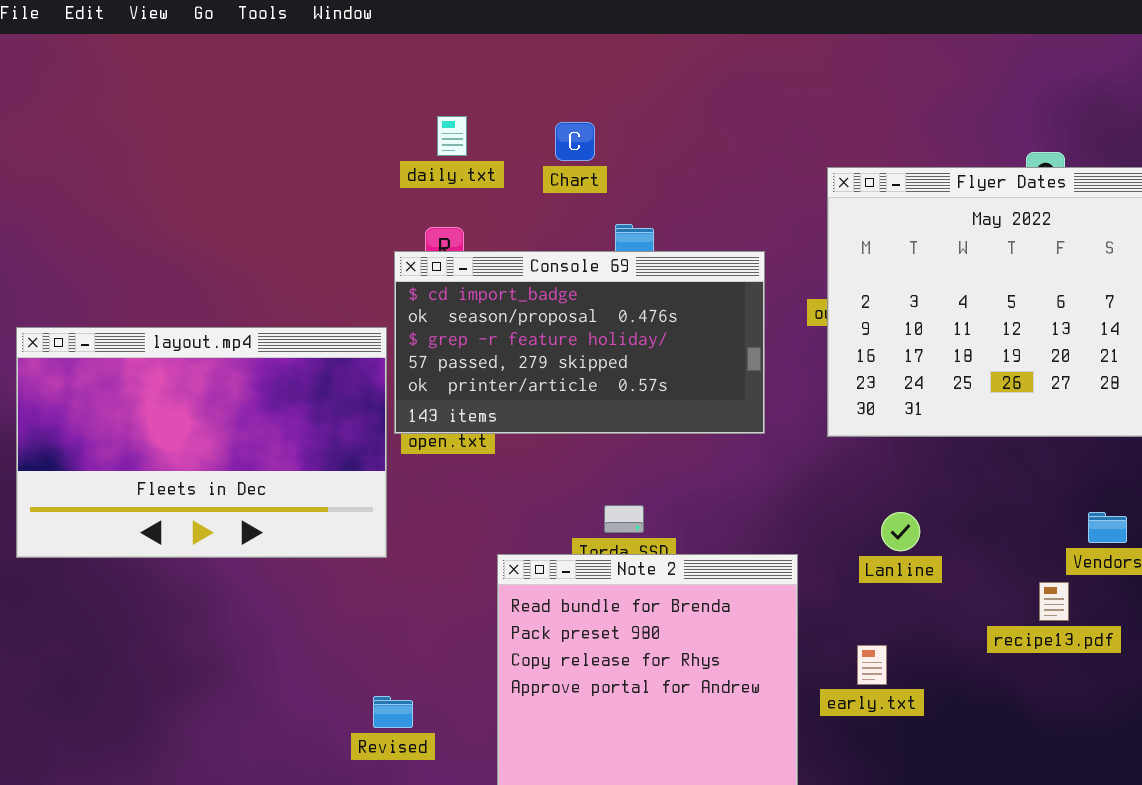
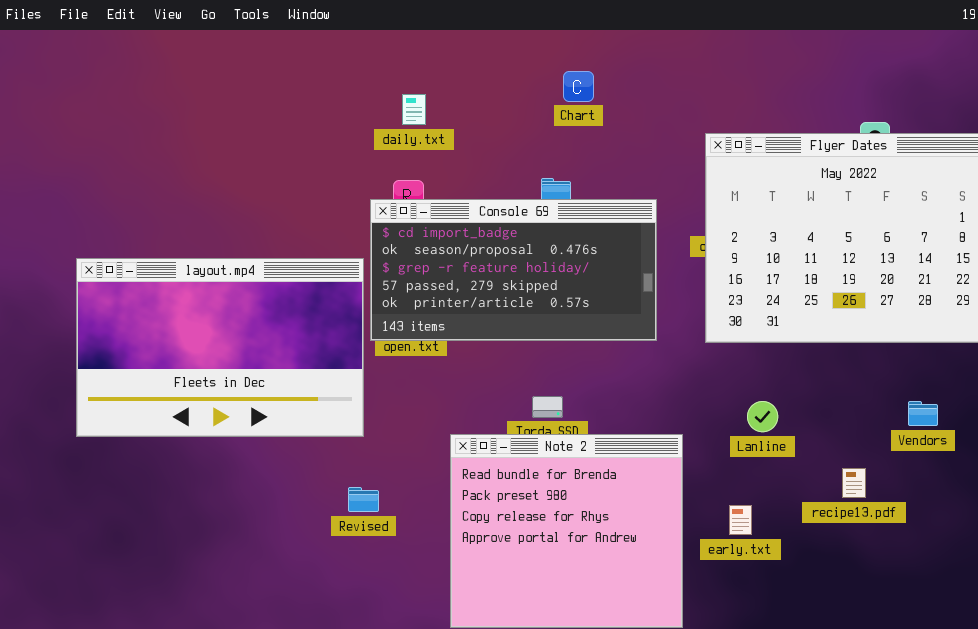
Chart: [555,122,595,161] -> [563,71,594,102], moved
recipe13.pdf: [1039,582,1069,621] -> [842,468,866,498], moved
Revised: [373,696,413,728] -> [348,487,379,512], moved

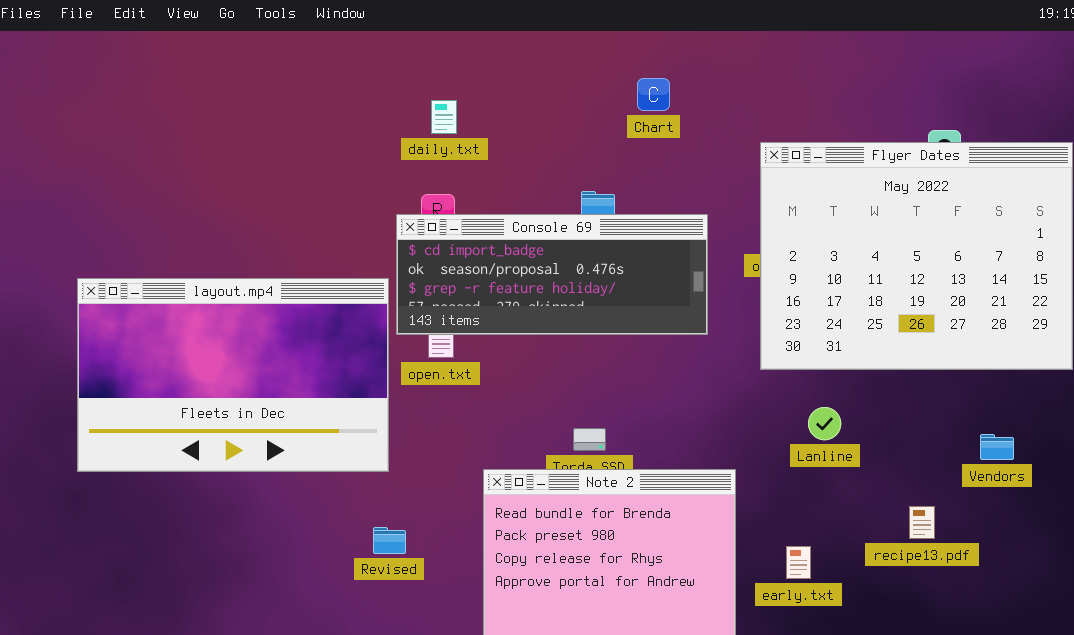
Chart: [563,71,594,102] -> [637,78,670,111], moved
Console 69: [370,199,657,341] -> [396,214,708,335], resized
Lanline: [747,401,778,432] -> [808,407,841,440], moved

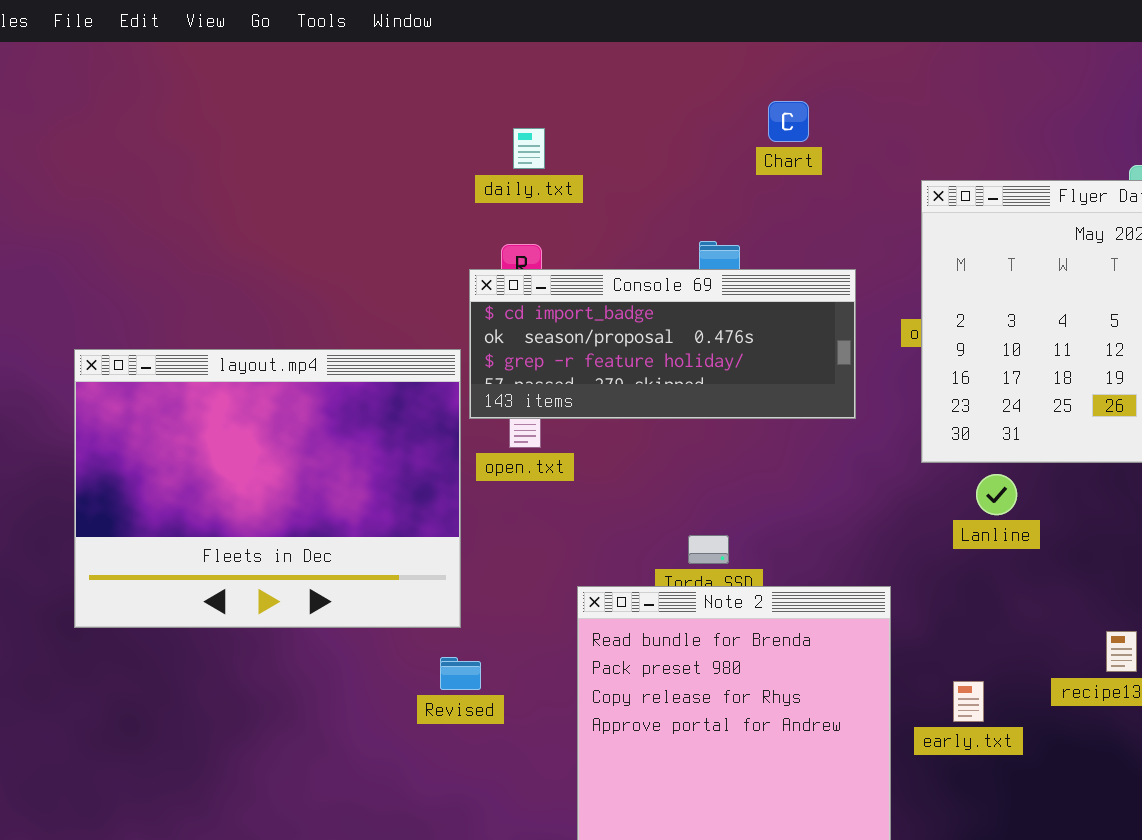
layout.mp4: [77,278,389,472] -> [74,349,461,628], resized
Lanline: [808,407,841,440] -> [976,474,1017,515], moved

